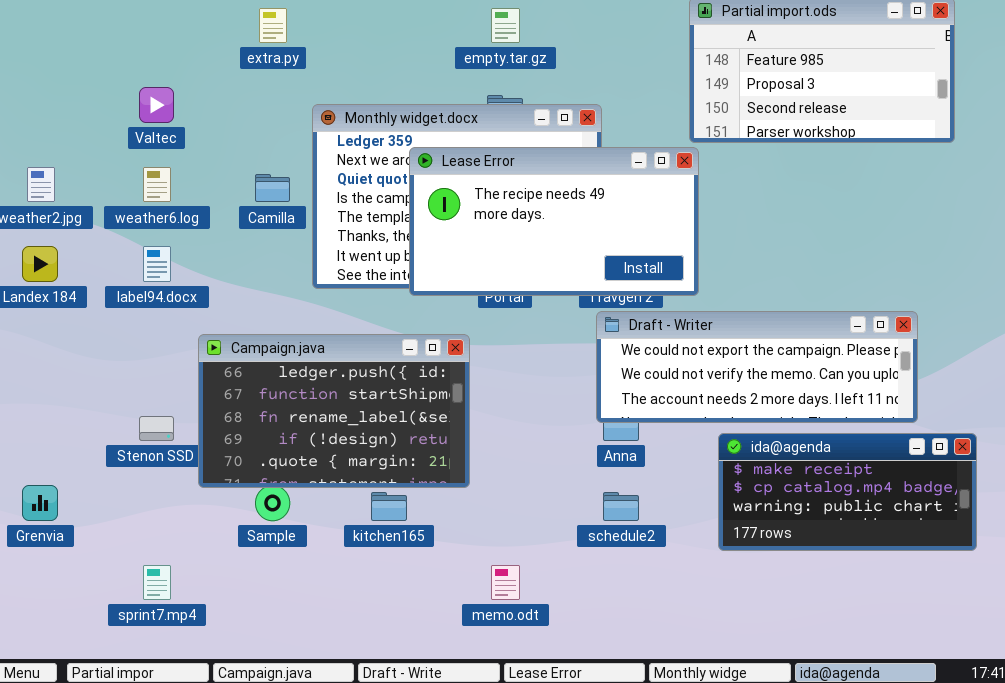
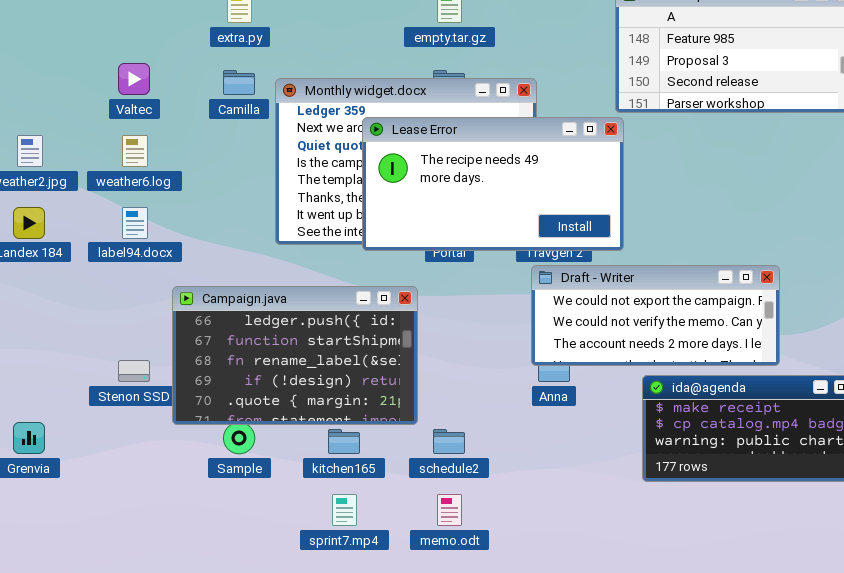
Camilla: [255,174,290,202] -> [223,70,255,95], moved
Draft - Writer: [596,311,918,423] -> [531,265,780,366], resized
schedule2: [603,492,639,521] -> [433,429,465,454], moved
sprint7.mp4: [143,565,171,600] -> [332,494,357,526], moved

